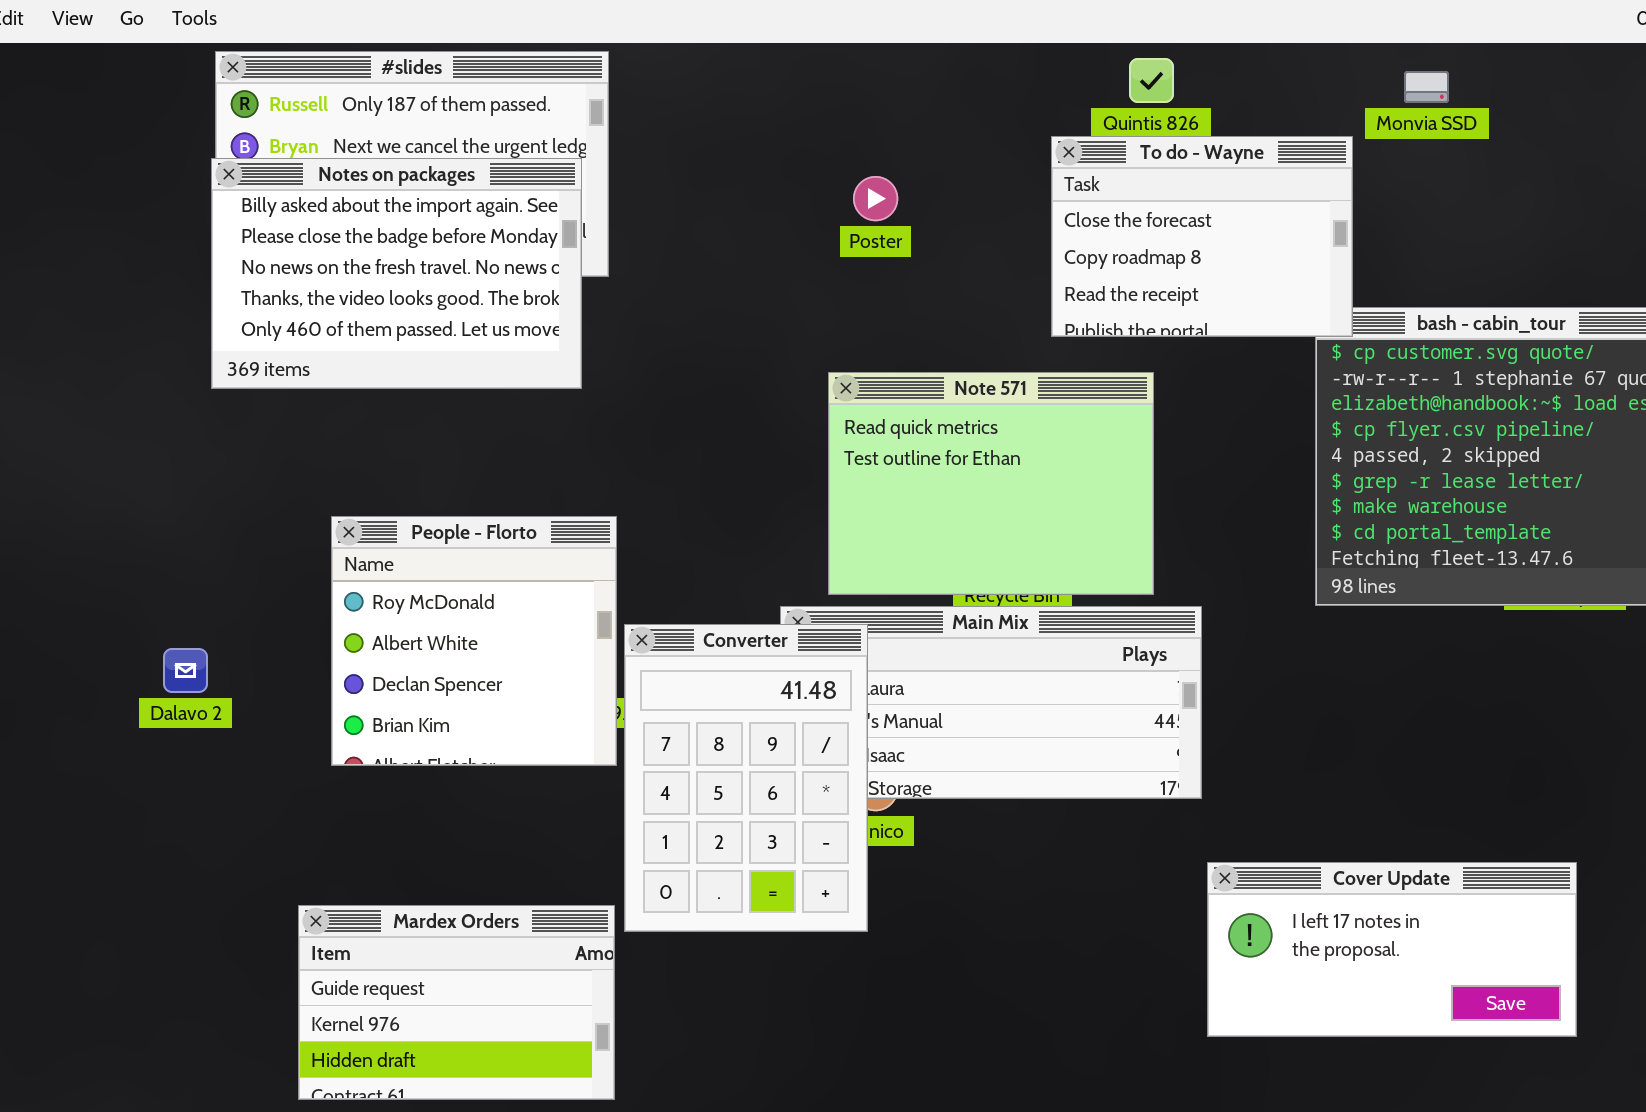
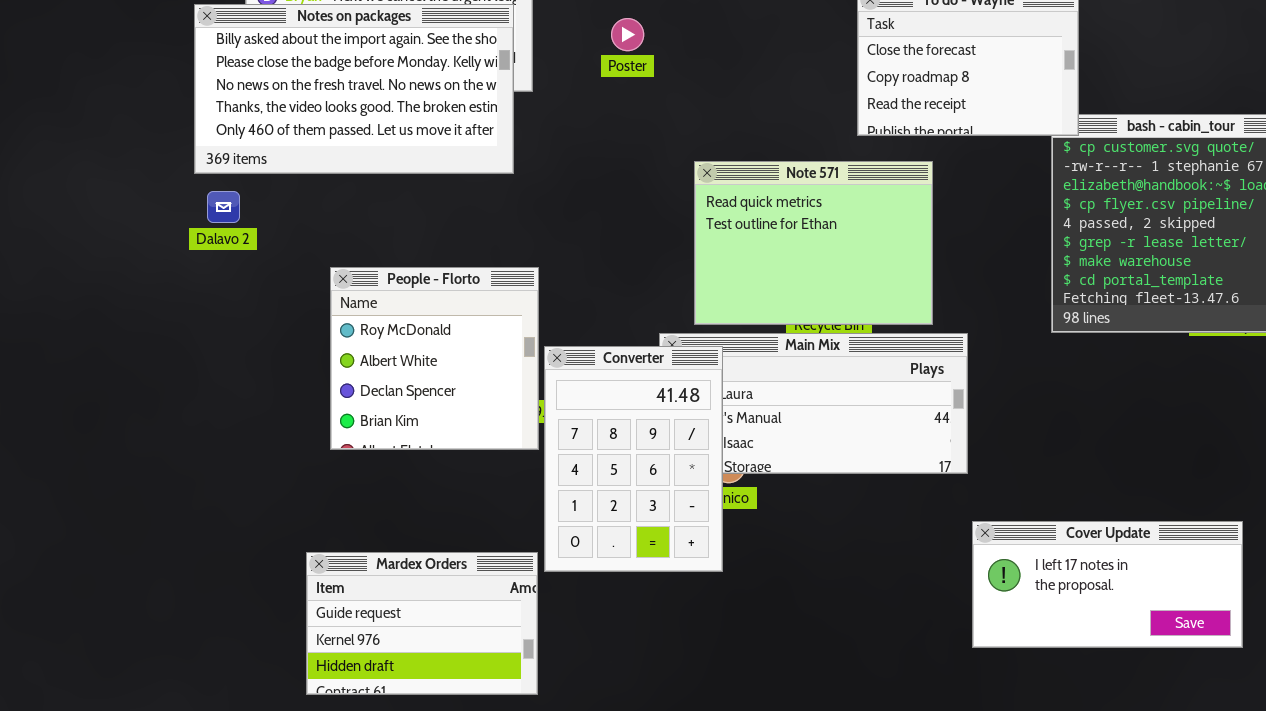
Notes on packages: [211,158,582,389] -> [194,4,514,174], resized
Poster: [853,176,898,221] -> [611,18,644,51], moved
Dalavo 2: [163,648,208,693] -> [207,191,240,223], moved

